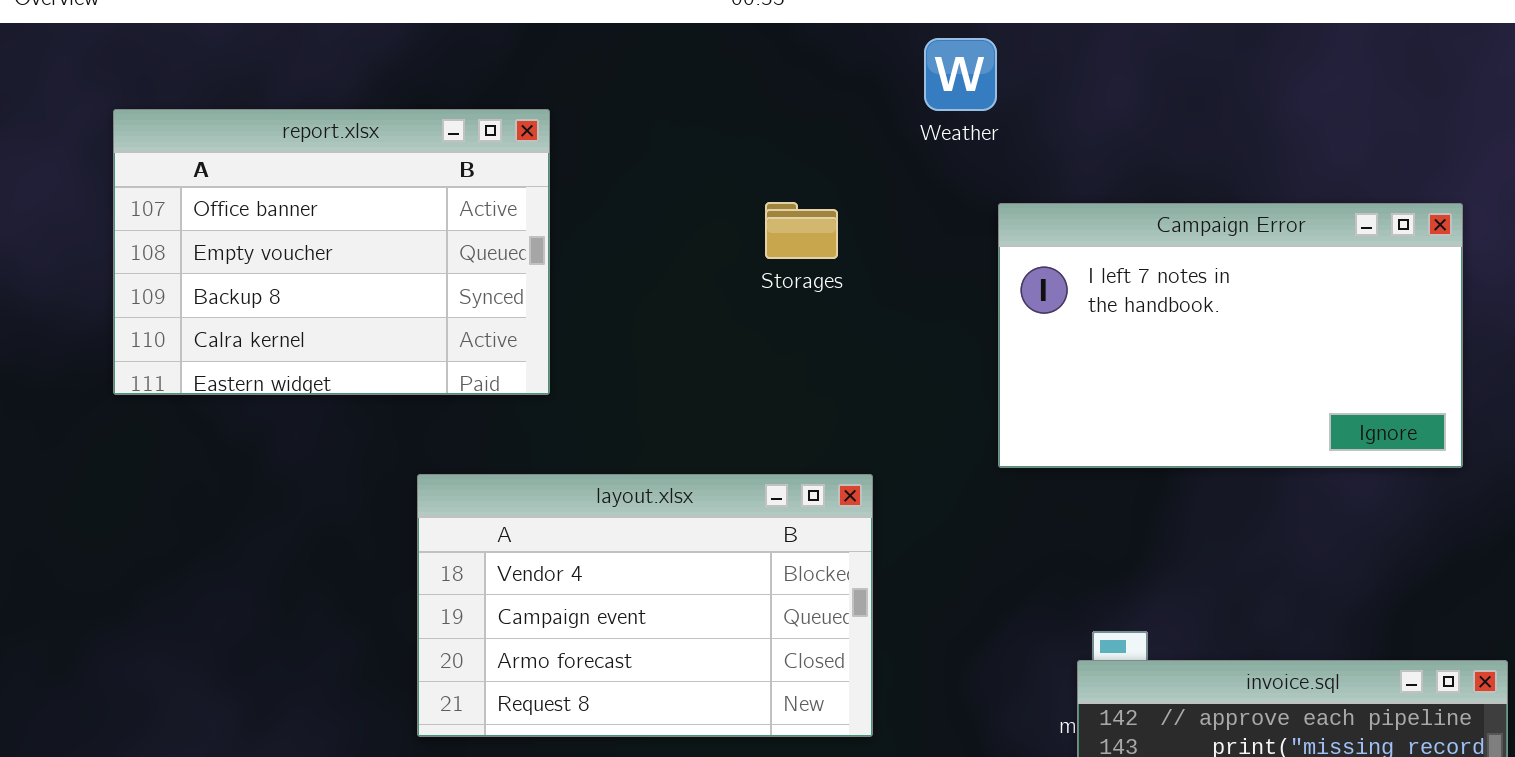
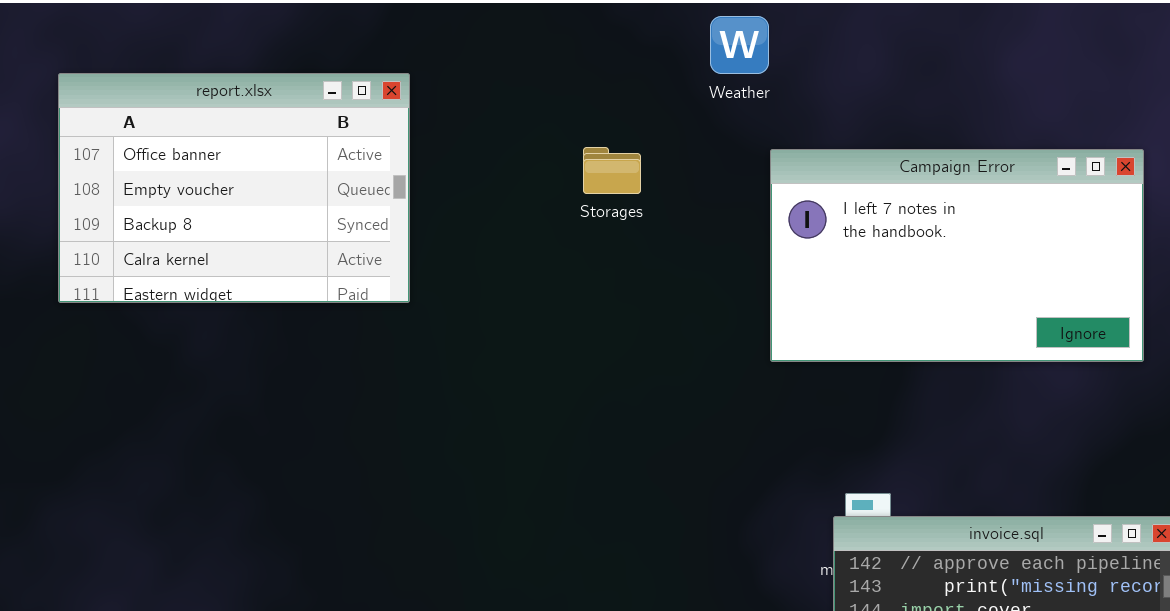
layout.xlsx: [417,474,873,737] -> none, closed

